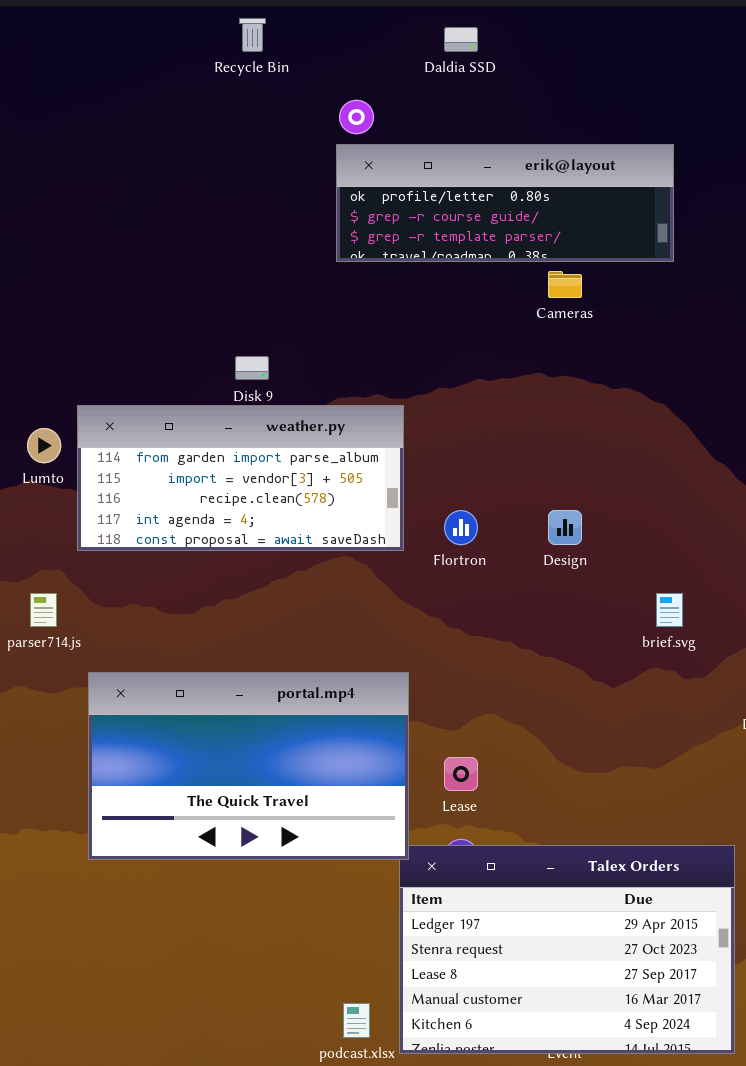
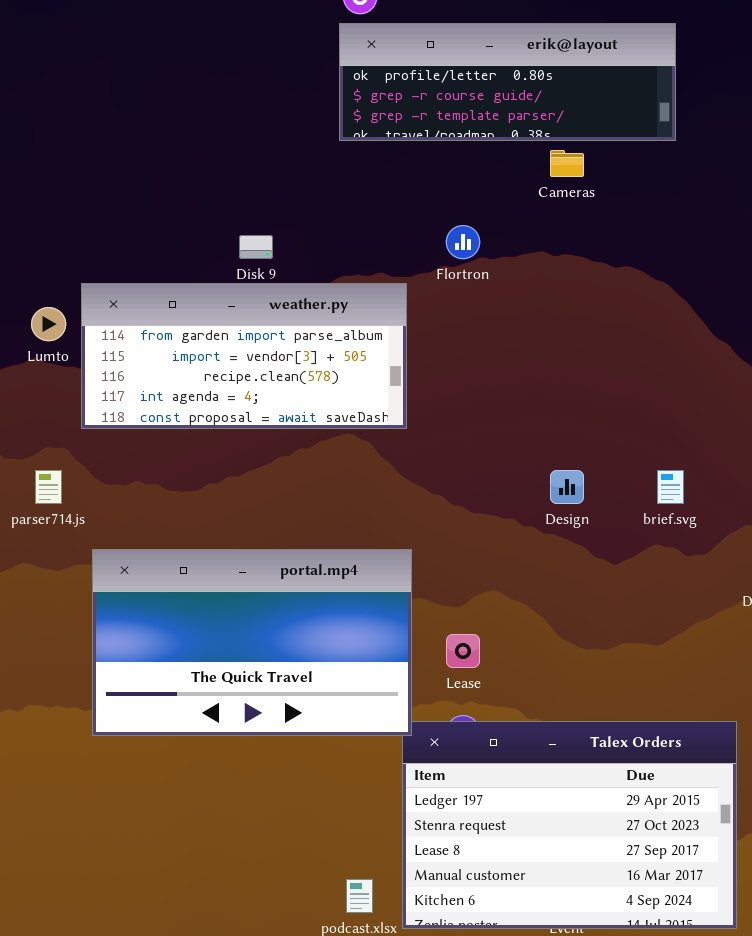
Flortron: [444,510,478,545] -> [446,225,480,259], moved
Design: [548,510,582,545] -> [550,470,584,504], moved

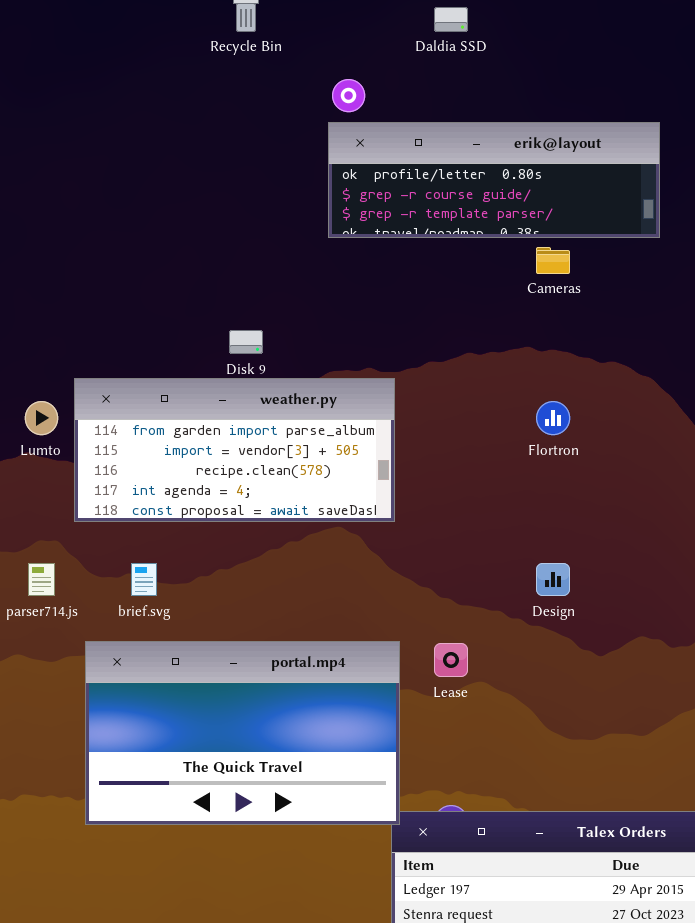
Flortron: [446,225,480,259] -> [536,401,570,435], moved
brief.svg: [657,470,684,504] -> [131,563,157,596], moved
Lease: [446,634,480,668] -> [434,643,468,677], moved

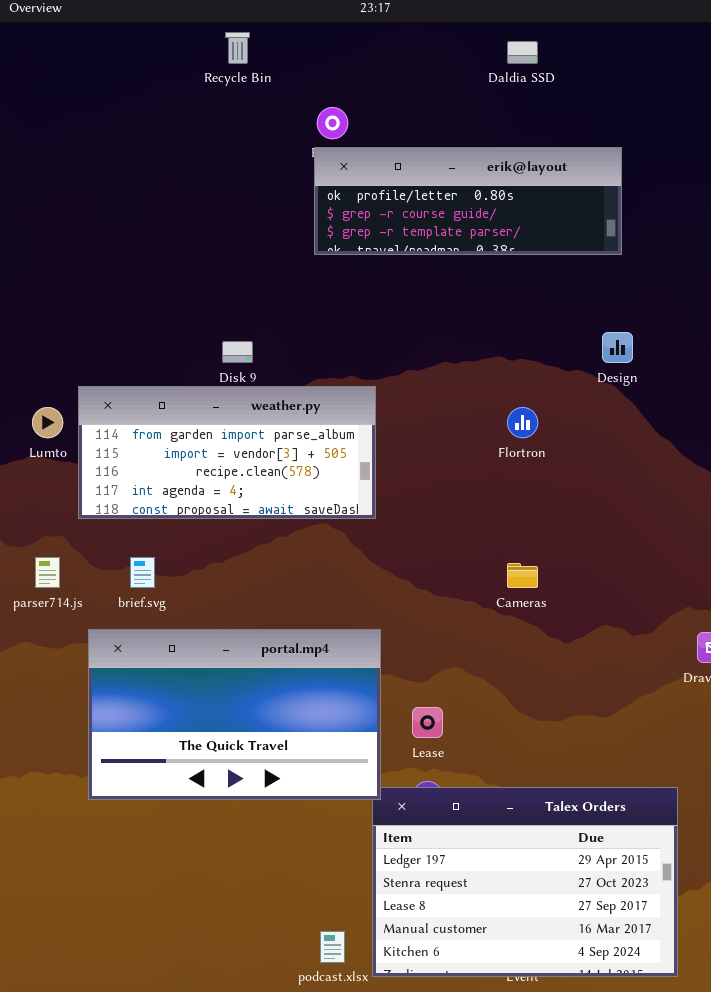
Daldia SSD: [434,7,468,32] -> [507,41,538,64], moved
Cameras: [536,247,570,274] -> [507,563,538,588], moved
Design: [536,563,570,596] -> [602,332,633,363], moved
Lease: [434,643,468,677] -> [412,707,443,738], moved

